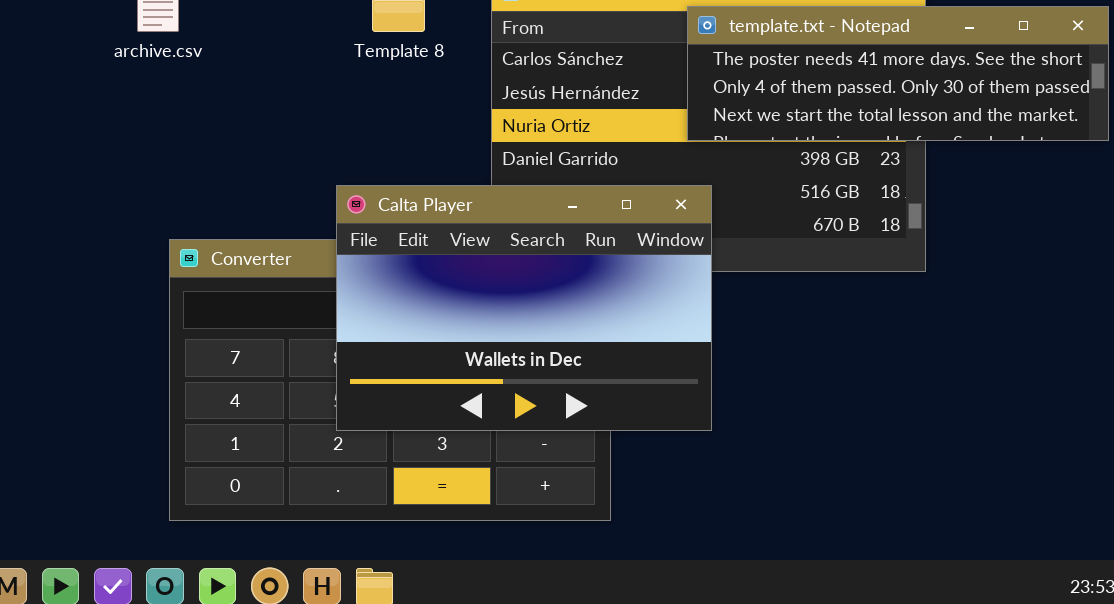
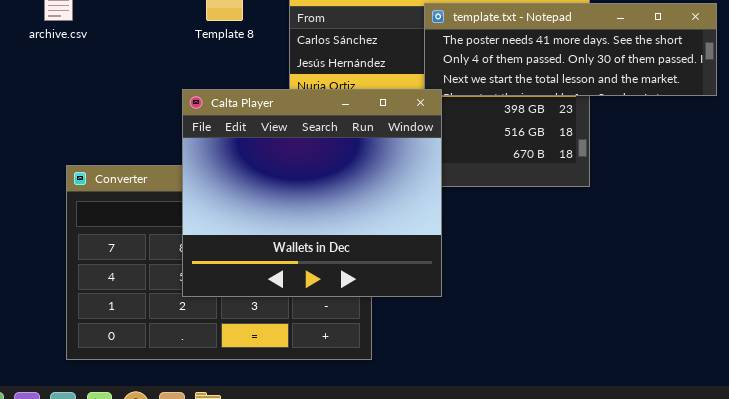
Calta Player: [336,185,712,431] -> [182,89,442,297], resized

